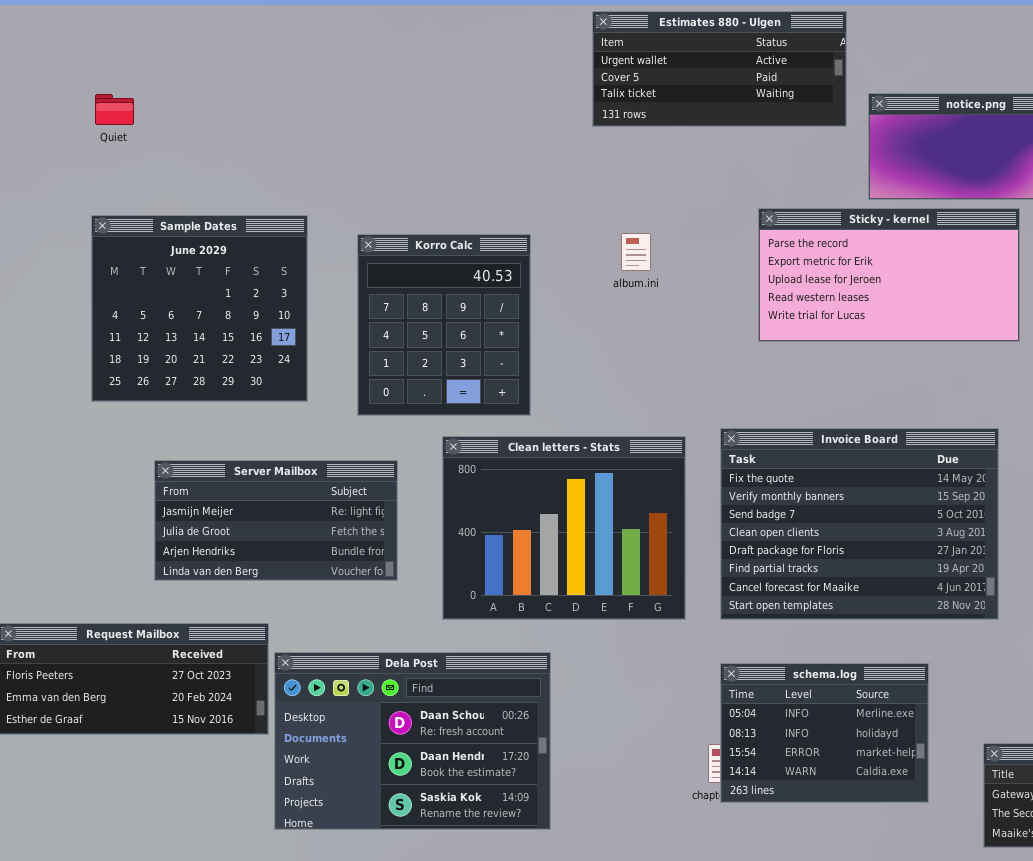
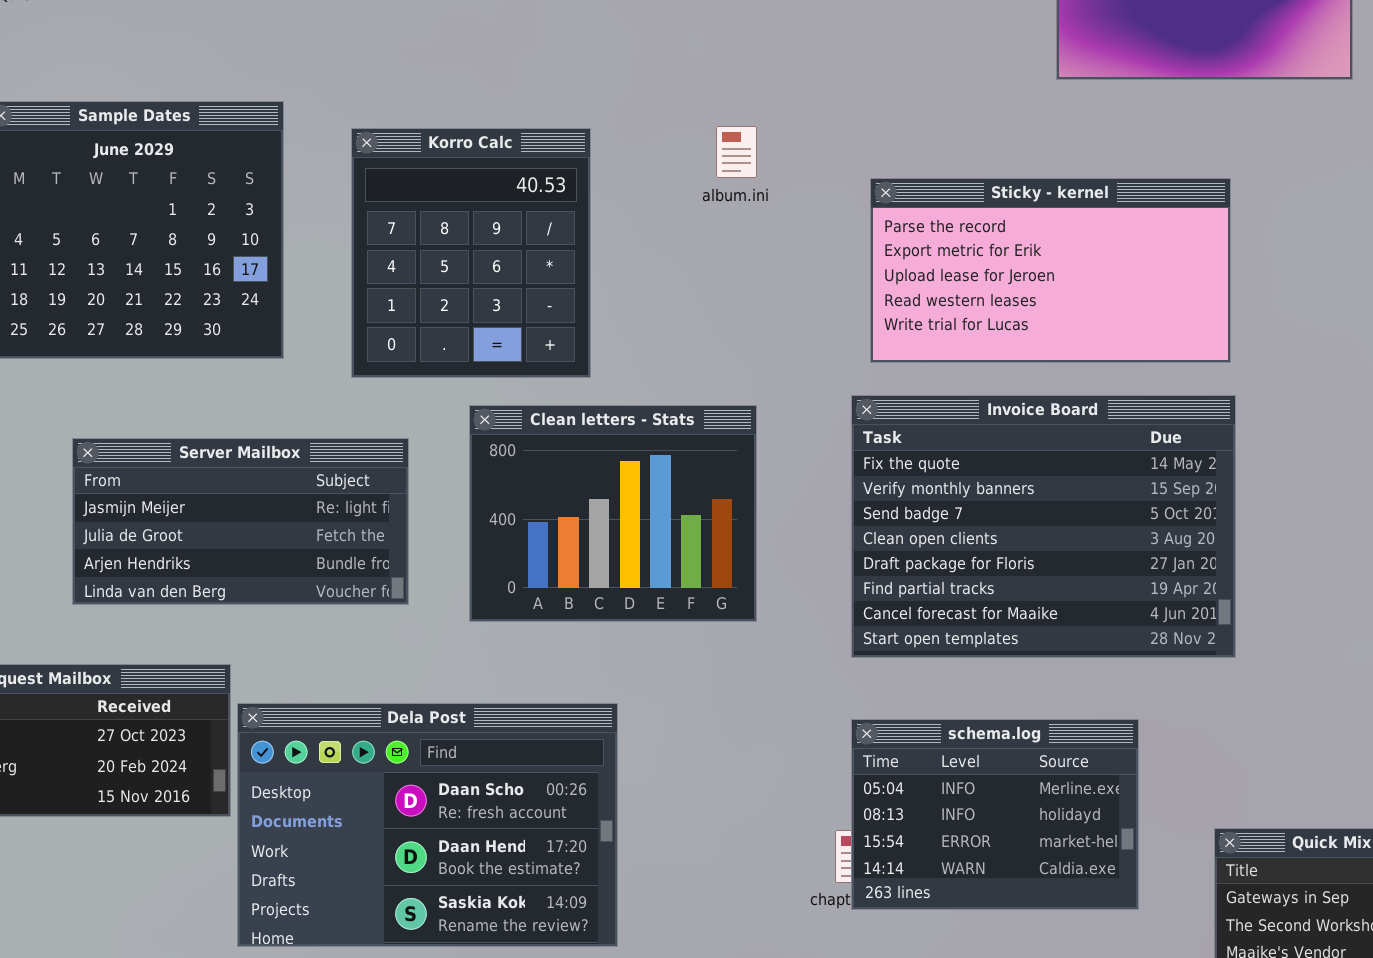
Sticky - kernel: [758,208,1020,342] -> [870,178,1231,363], moved
Clean letters - Stats: [442,436,686,620] -> [469,405,757,622], resized

